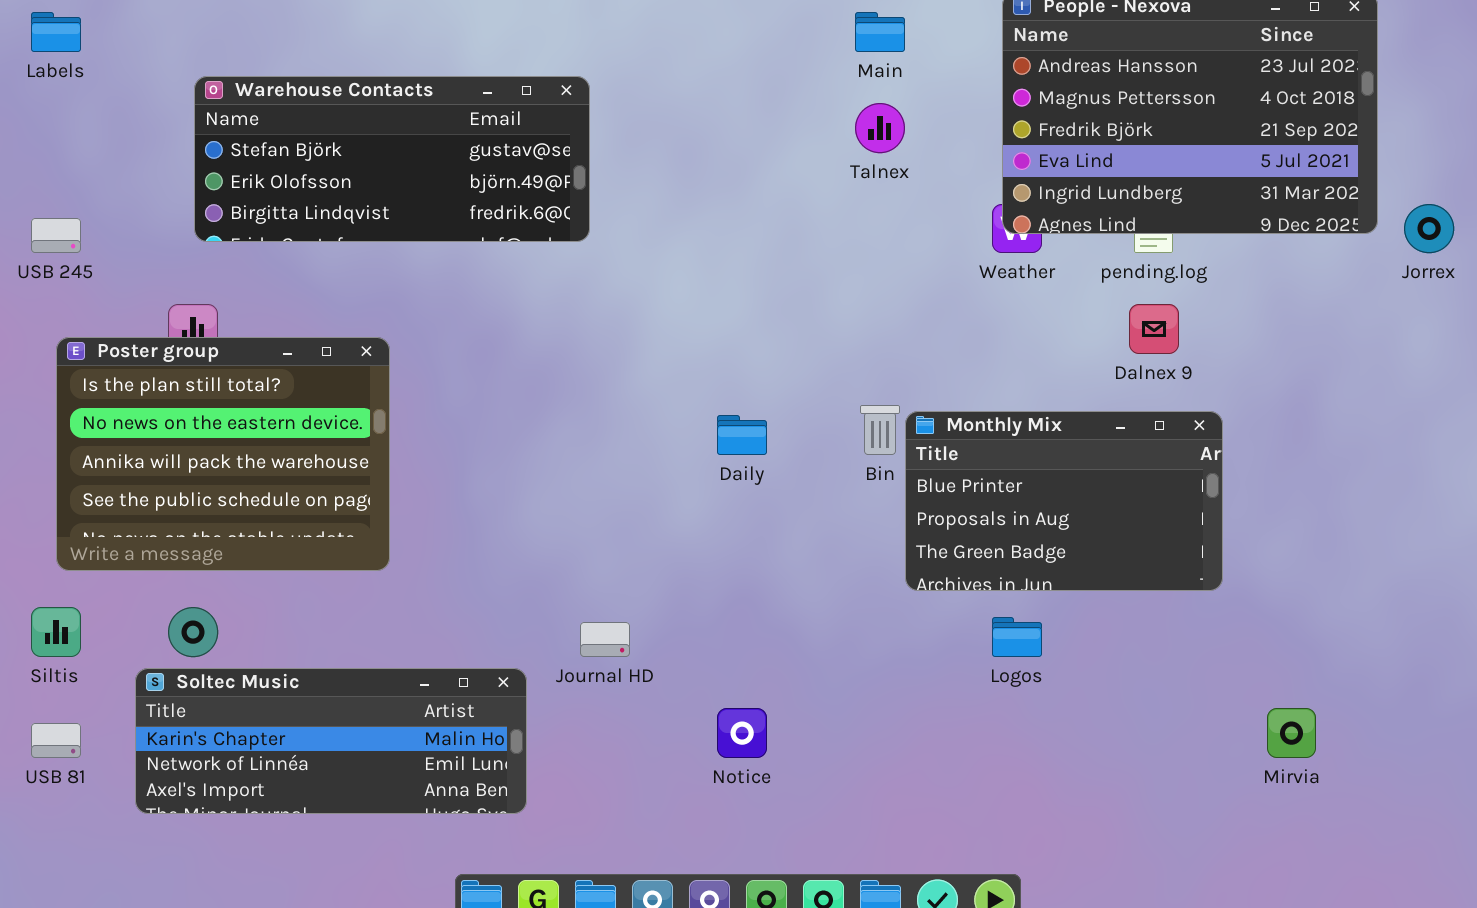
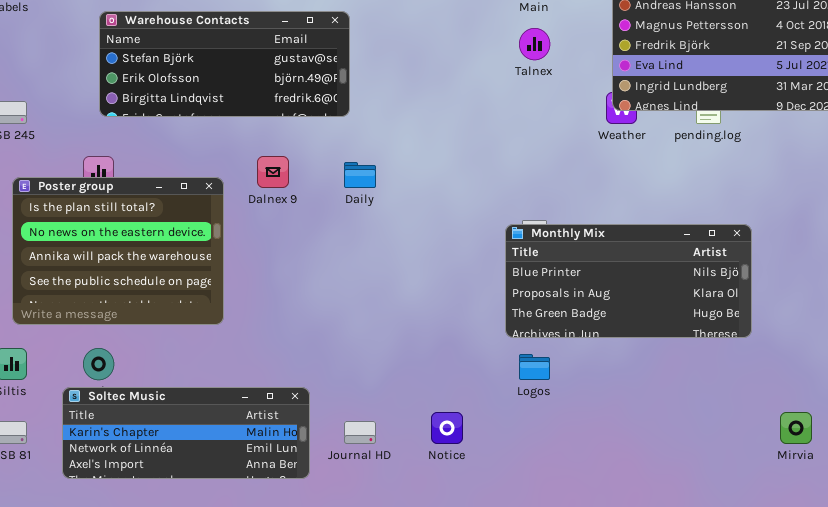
Dalnex 9: [1129,304,1179,354] -> [257,156,289,188], moved
Monthly Mix: [905,411,1223,591] -> [505,224,752,338], resized
Daily: [717,415,767,455] -> [344,162,376,188], moved
Logos: [992,617,1042,657] -> [519,354,550,380], moved
Journal HD: [580,622,630,657] -> [344,421,376,444], moved

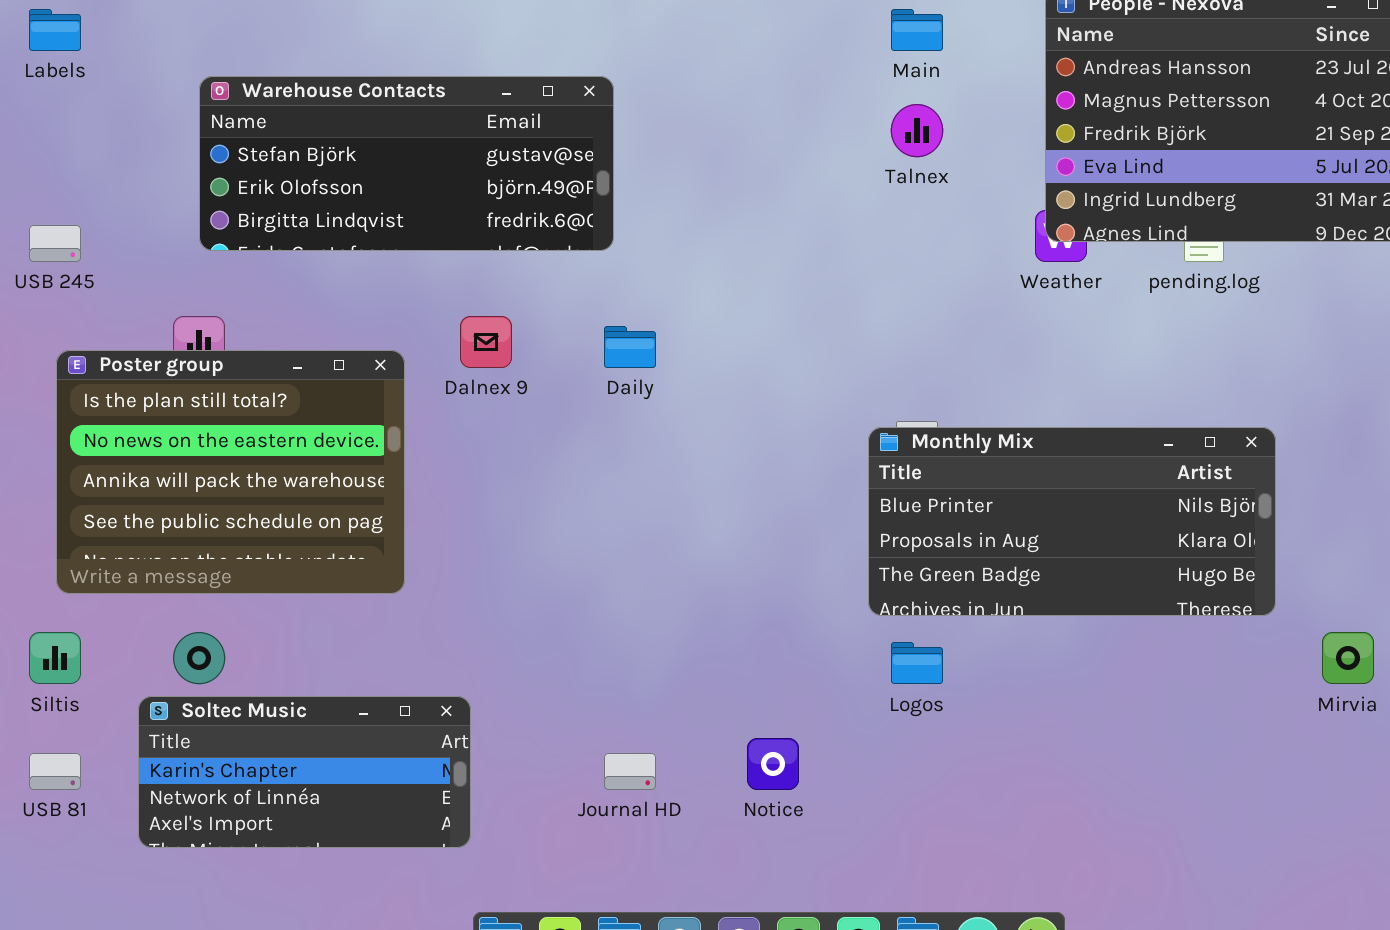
Soltec Music: [62,387,310,479] -> [138,696,471,848], resized
Mirvia: [780,412,812,444] -> [1322,632,1374,684], moved

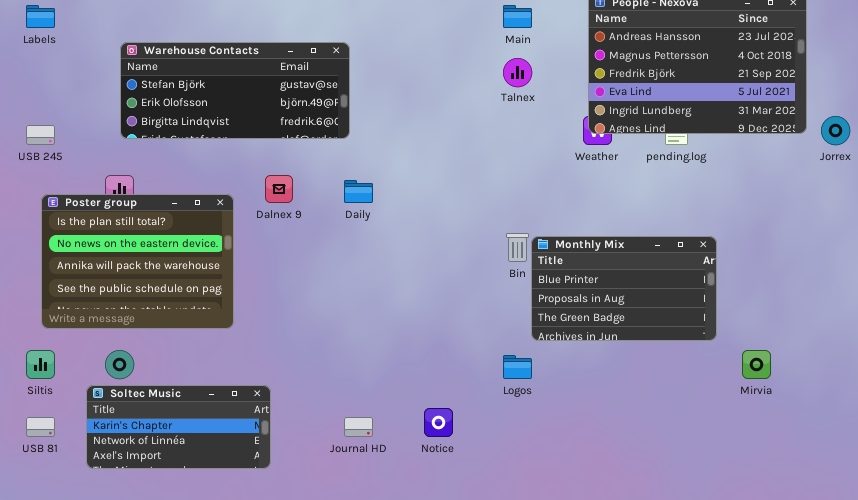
Monthly Mix: [868,427,1276,616] -> [531,236,717,341], resized

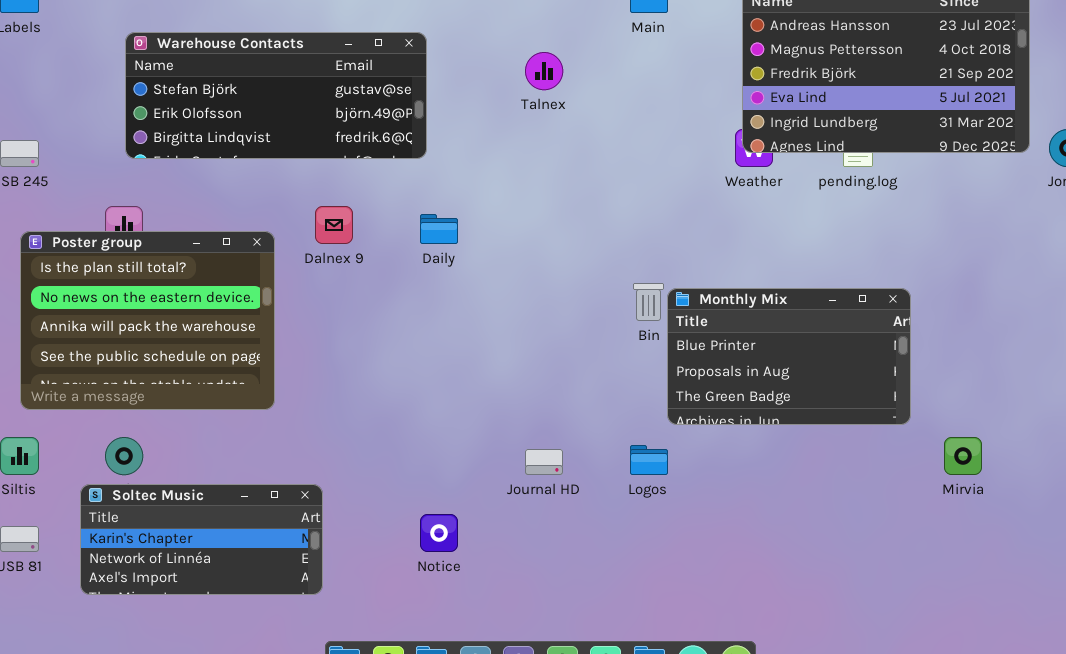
Talnex: [503,58,532,87] -> [525,52,563,90], moved
Notice: [424,408,453,437] -> [420,514,458,552], moved
Journal HD: [344,417,373,437] -> [525,449,563,475], moved

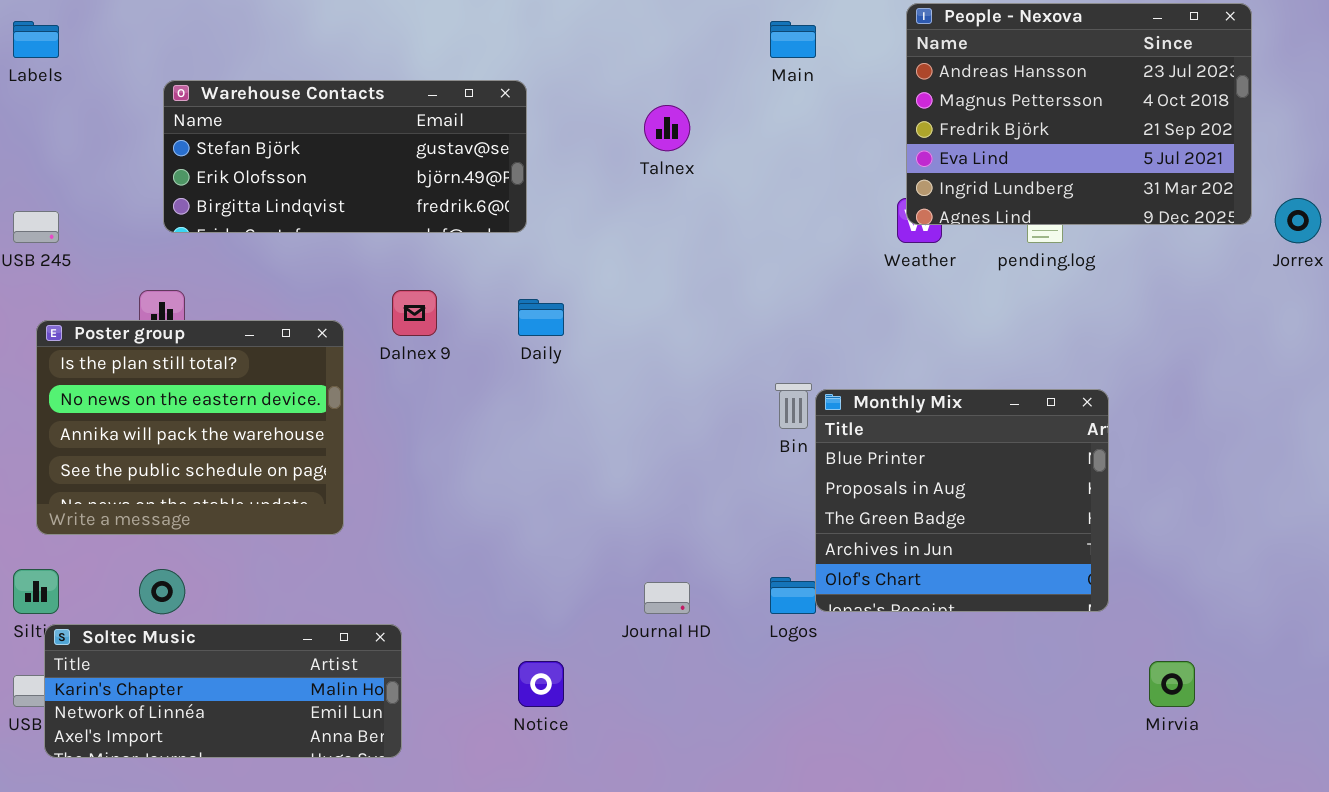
Monthly Mix: [667,288,911,425] -> [815,389,1109,612], resized
Mirvia: [944,437,982,475] -> [1149,661,1195,707], moved
Soltec Music: [80,484,323,595] -> [44,624,402,758], resized

